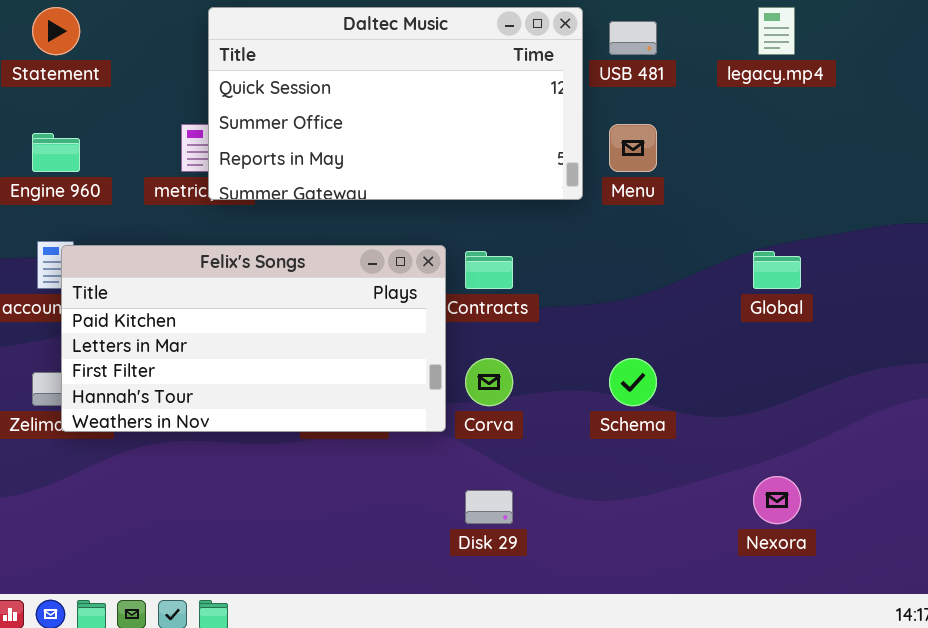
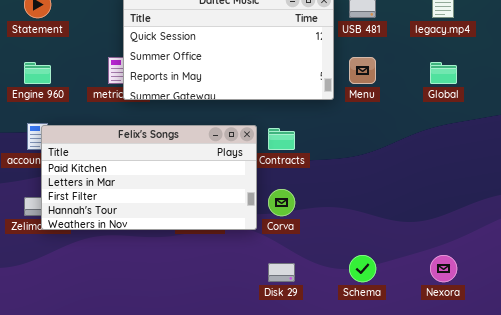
Global: [753,251,801,289] -> [430,62,457,84], moved
Schema: [609,358,657,406] -> [349,255,376,282], moved

